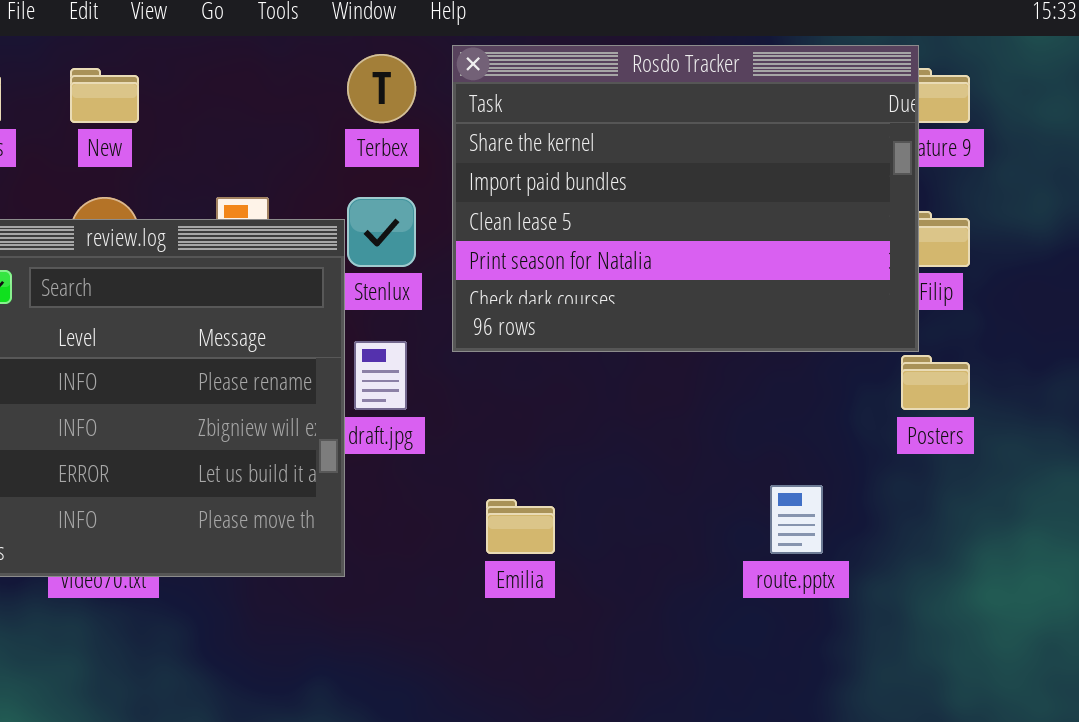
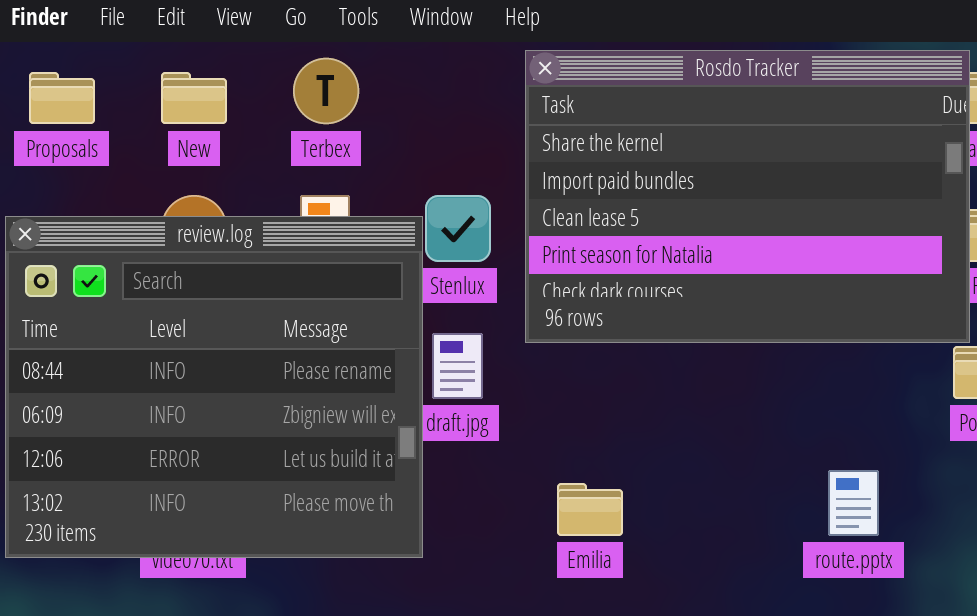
Terbex: [347,54,416,123] -> [293,58,359,124], moved

